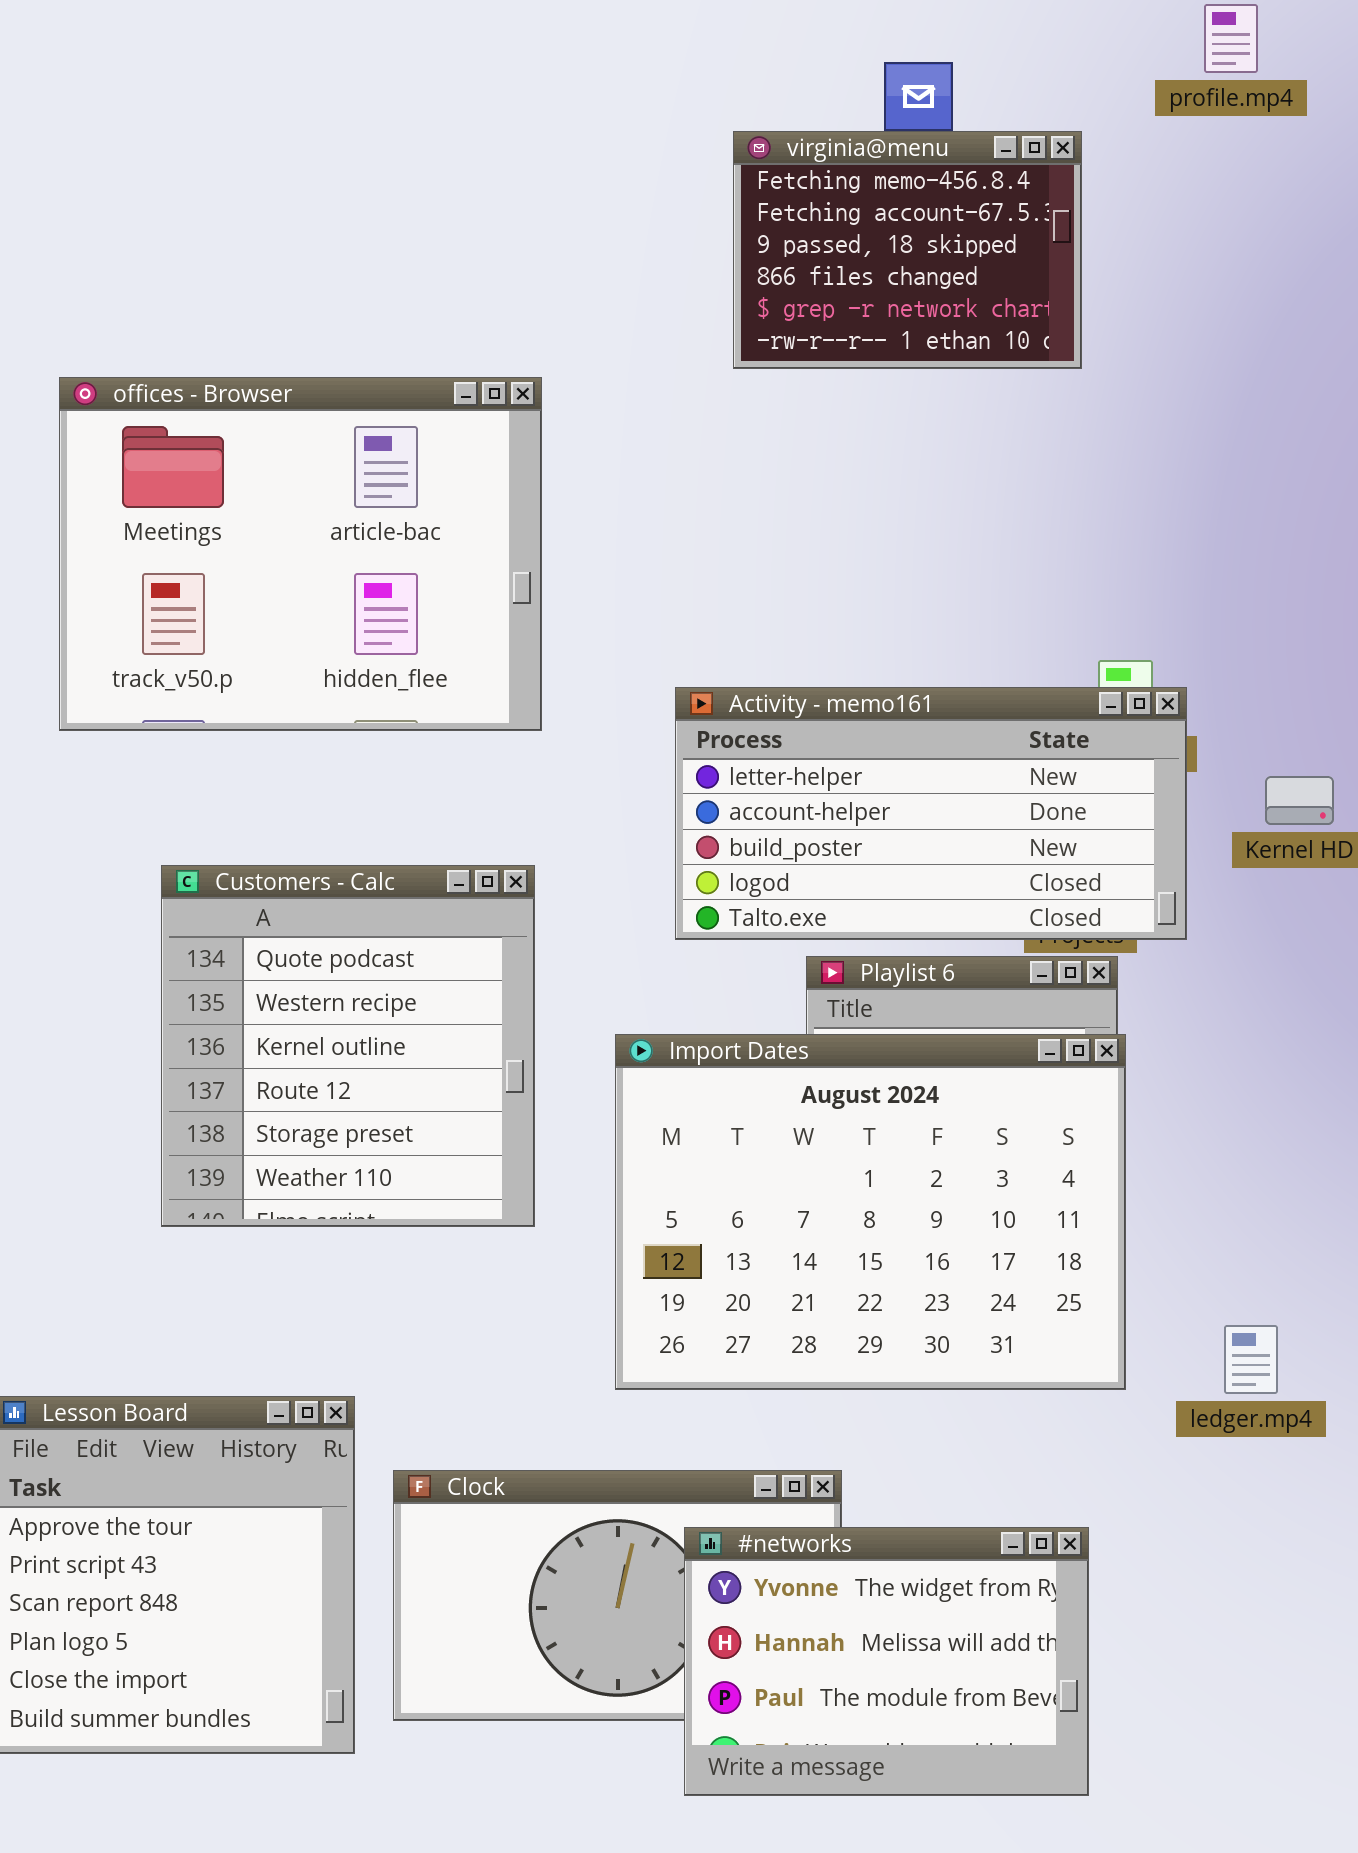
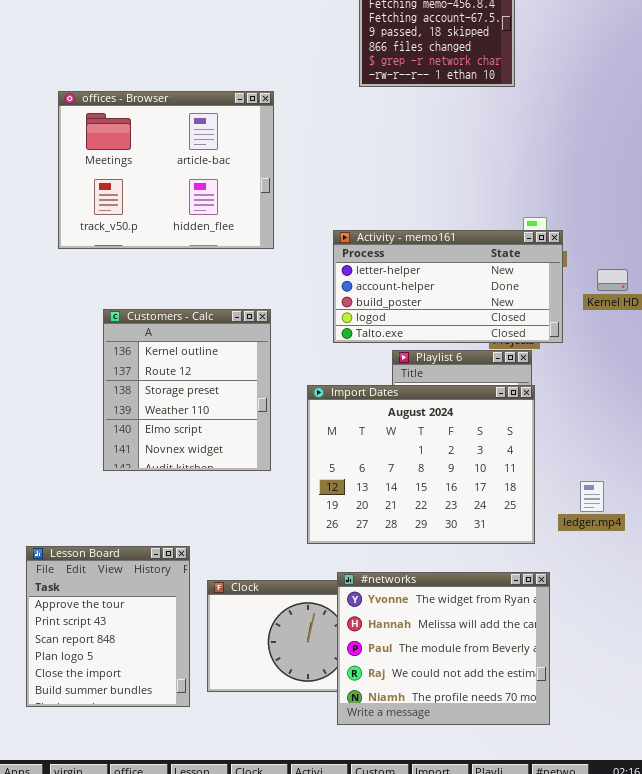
Customers - Calc: [161,865,535,1227] -> [103,309,271,471], scrolled down 2 rows
ledger.mp4: [1224,1325,1278,1394] -> [580,481,604,512], moved
#networks: [684,1527,1089,1796] -> [337,572,550,725], resized

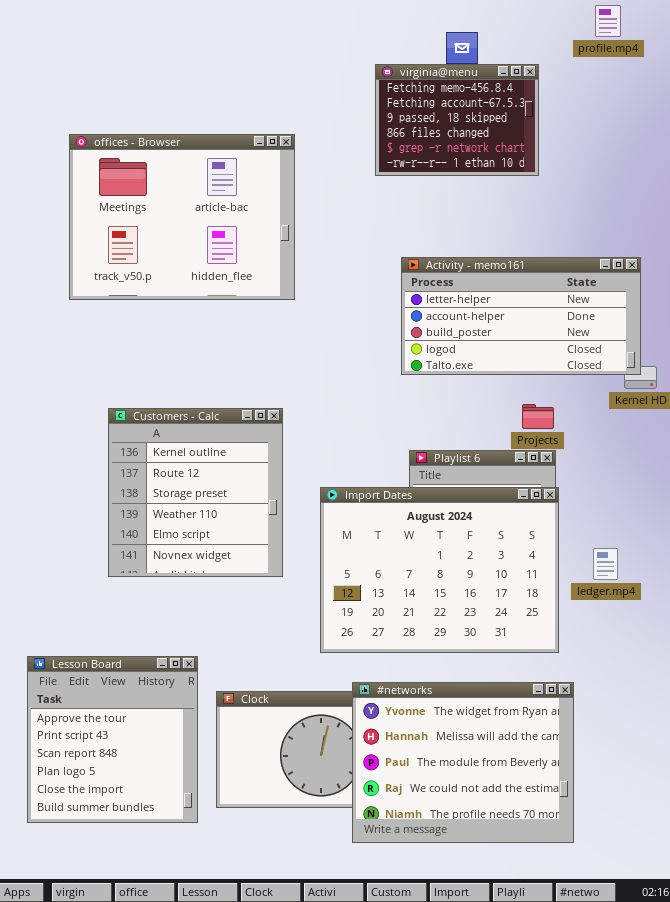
offices - Browser: [58,91,274,249] -> [69,134,295,300], moved
Activity - memo161: [333,230,563,343] -> [401,257,641,375], moved
ledger.mp4: [580,481,604,512] -> [593,548,618,580], moved

